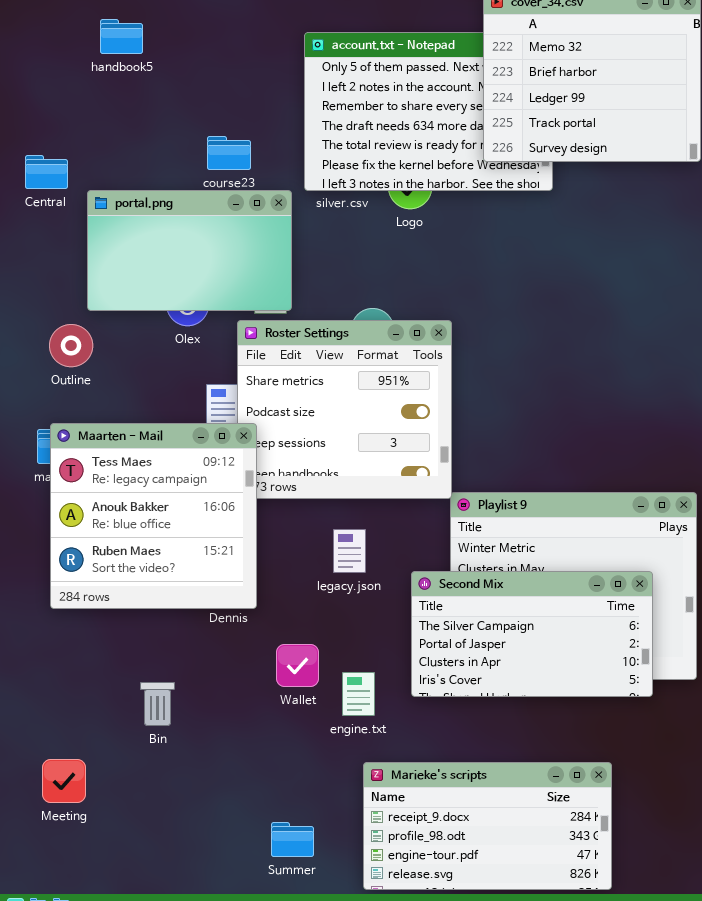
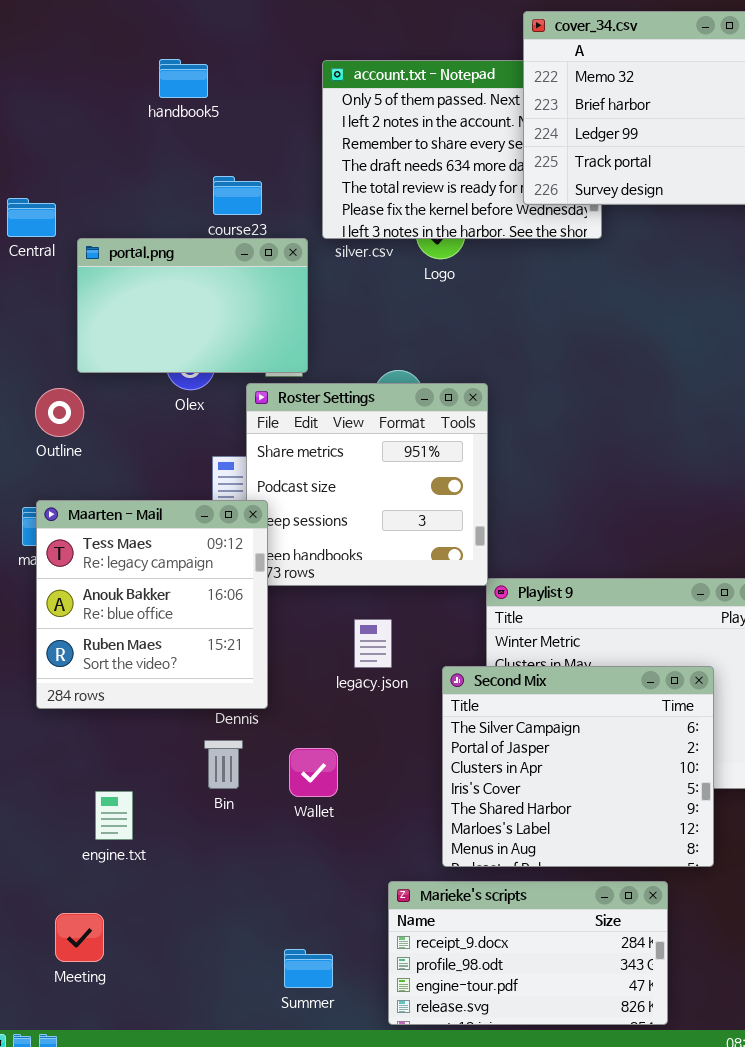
handbook5: [100,19,143,54] -> [159,59,208,98], moved
Second Mix: [411,571,653,697] -> [442,666,714,867], resized
engine.txt: [342,672,375,716] -> [95,791,133,840], moved
Bin: [140,682,175,726] -> [204,740,243,789], moved
Meeting: [42,759,86,803] -> [55,913,104,962], moved

